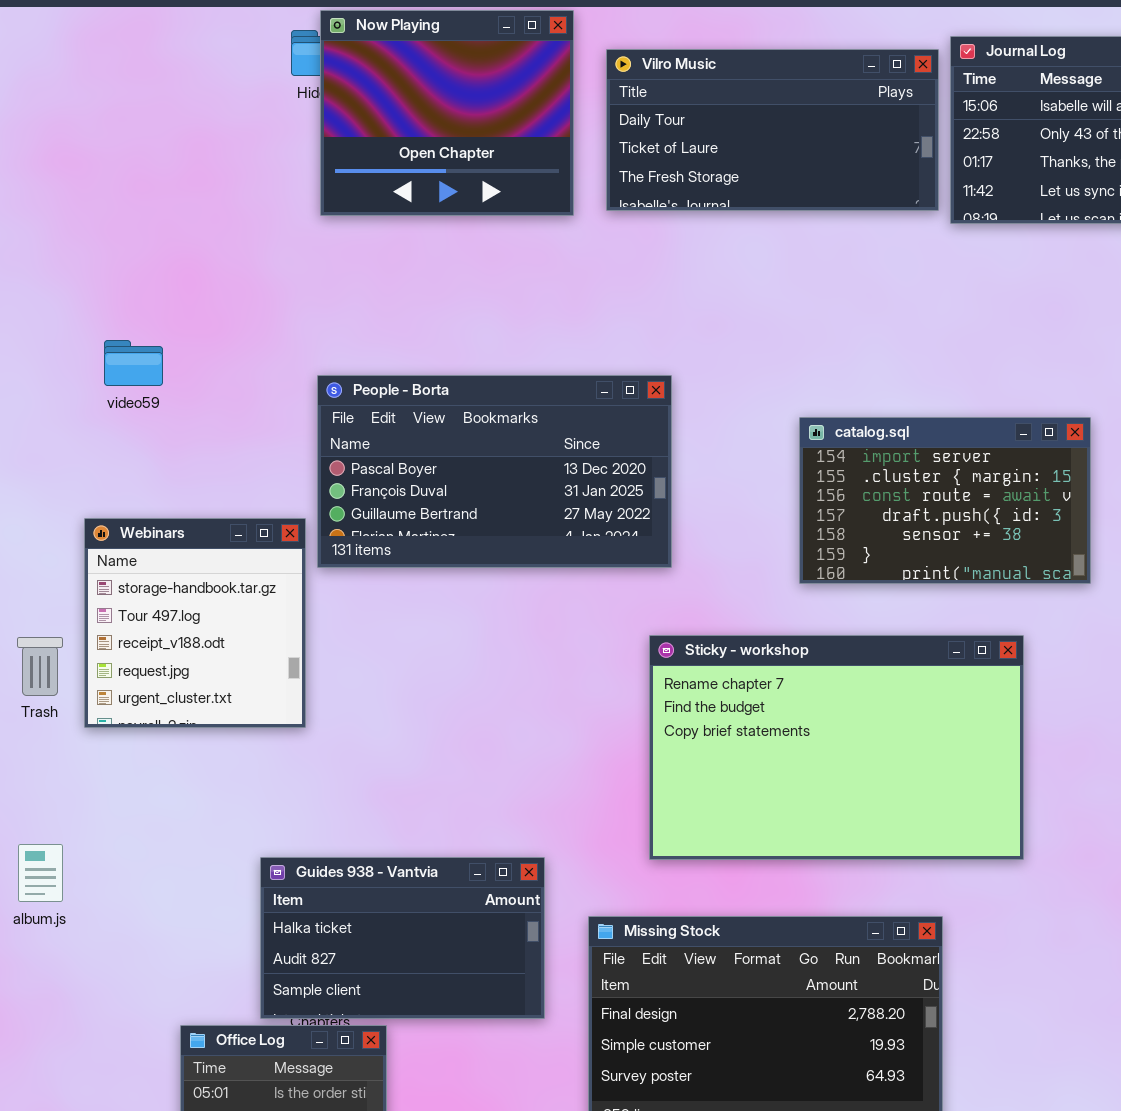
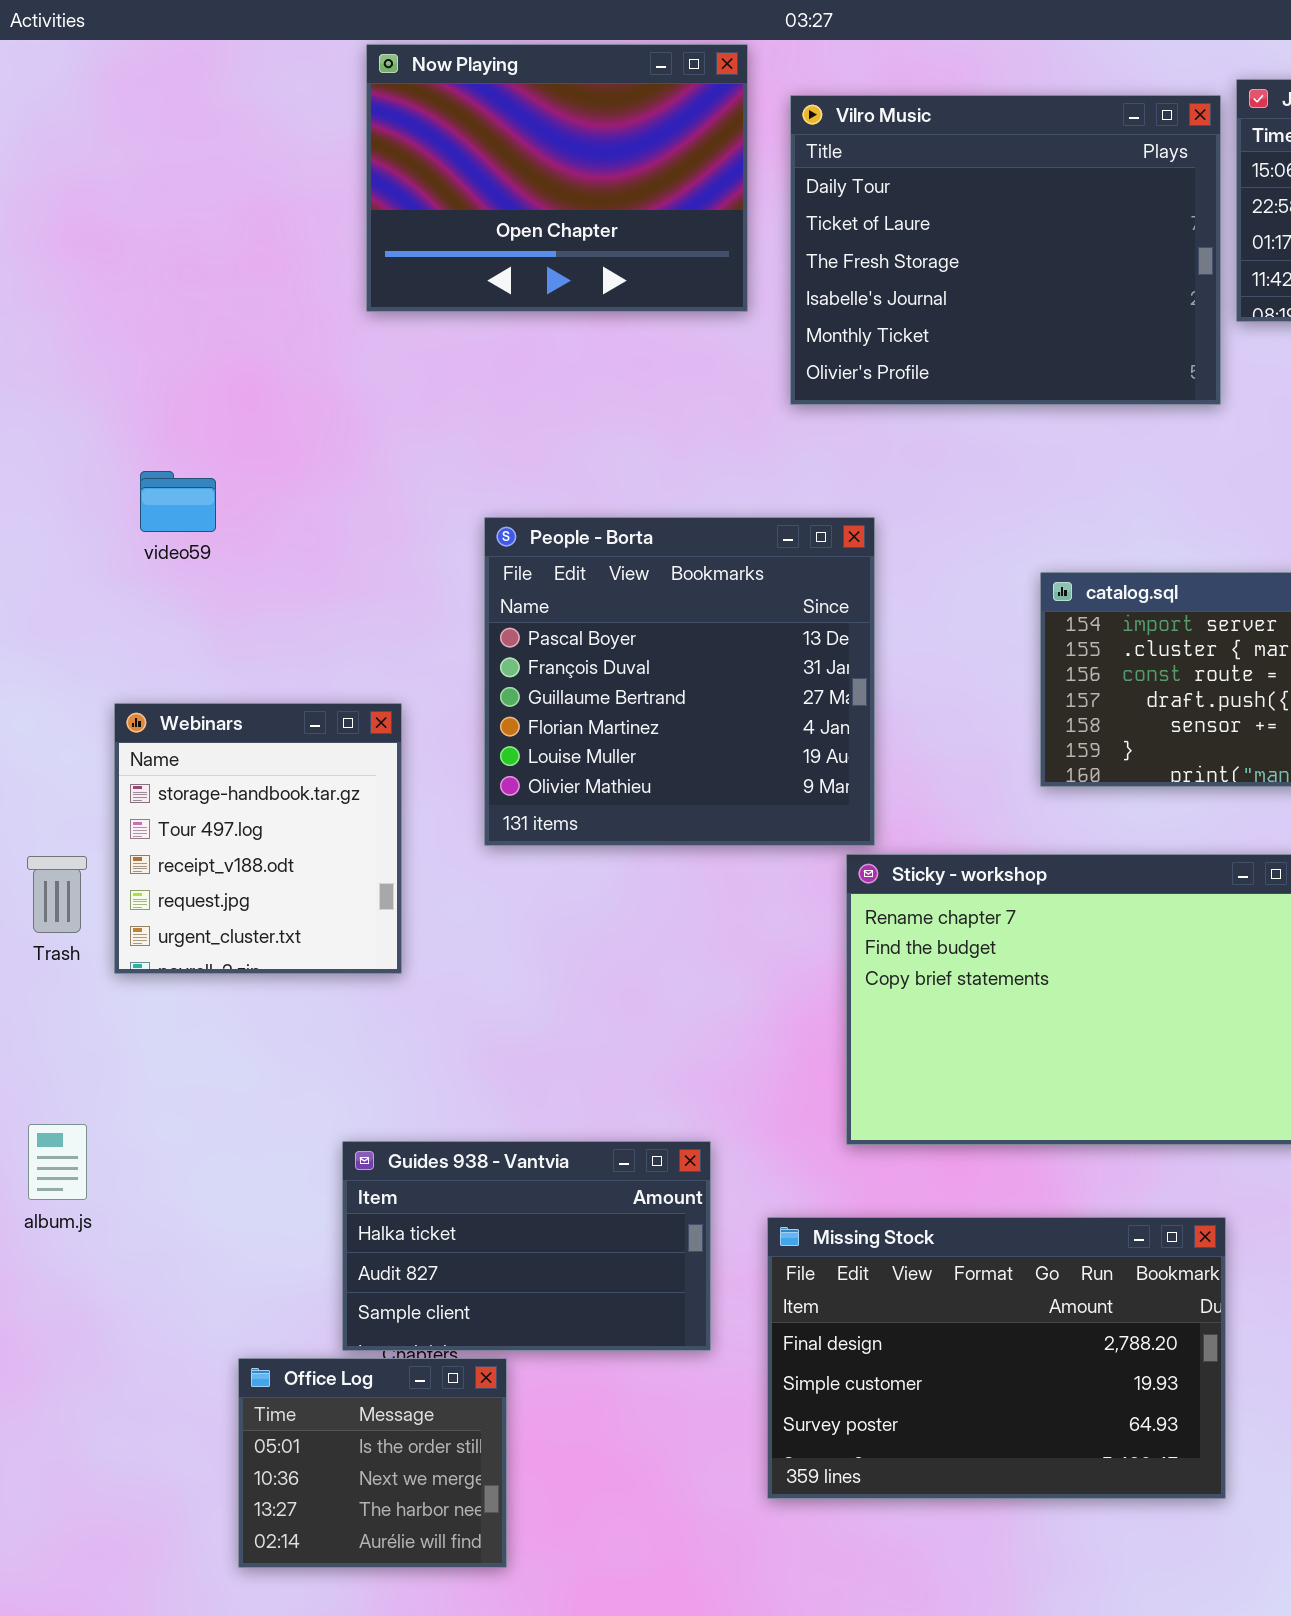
Now Playing: [320,10,574,216] -> [366,44,748,312], resized
Vilro Music: [606,49,939,211] -> [790,95,1221,405], resized
People - Borta: [317,375,672,568] -> [484,517,875,846], resized

